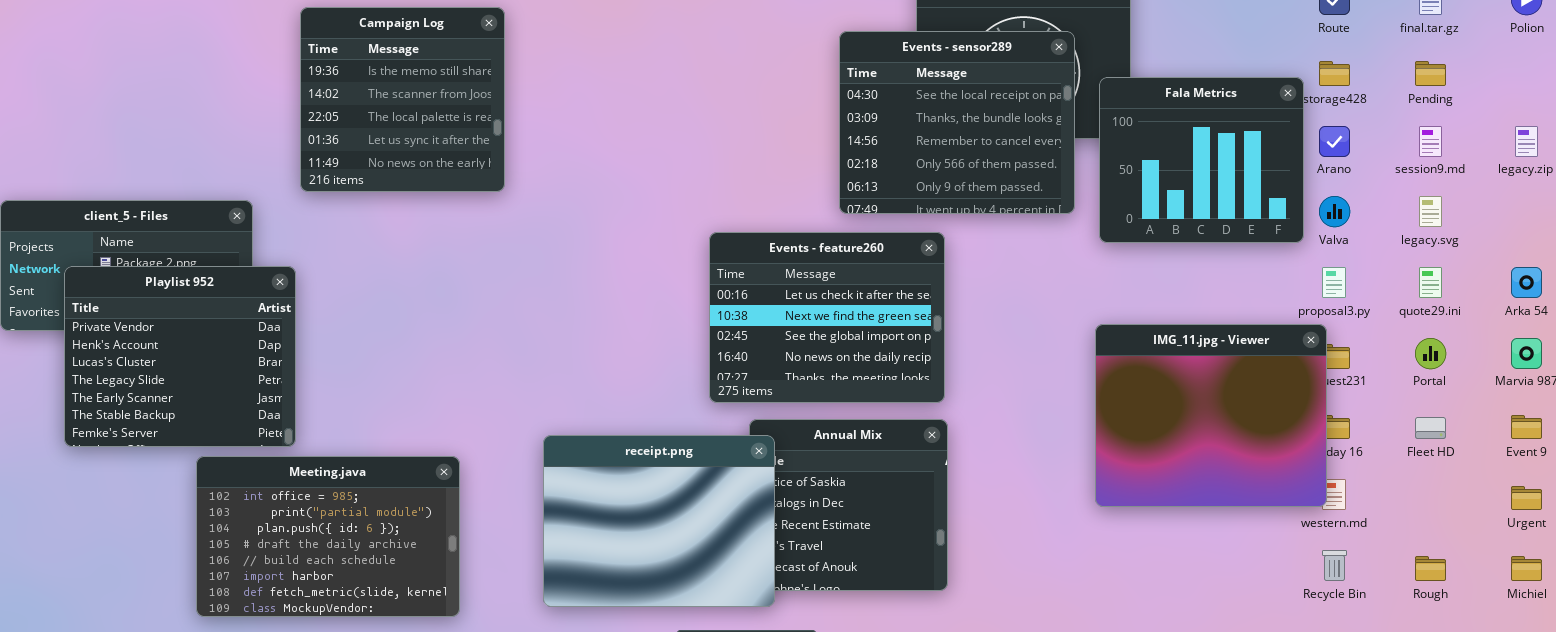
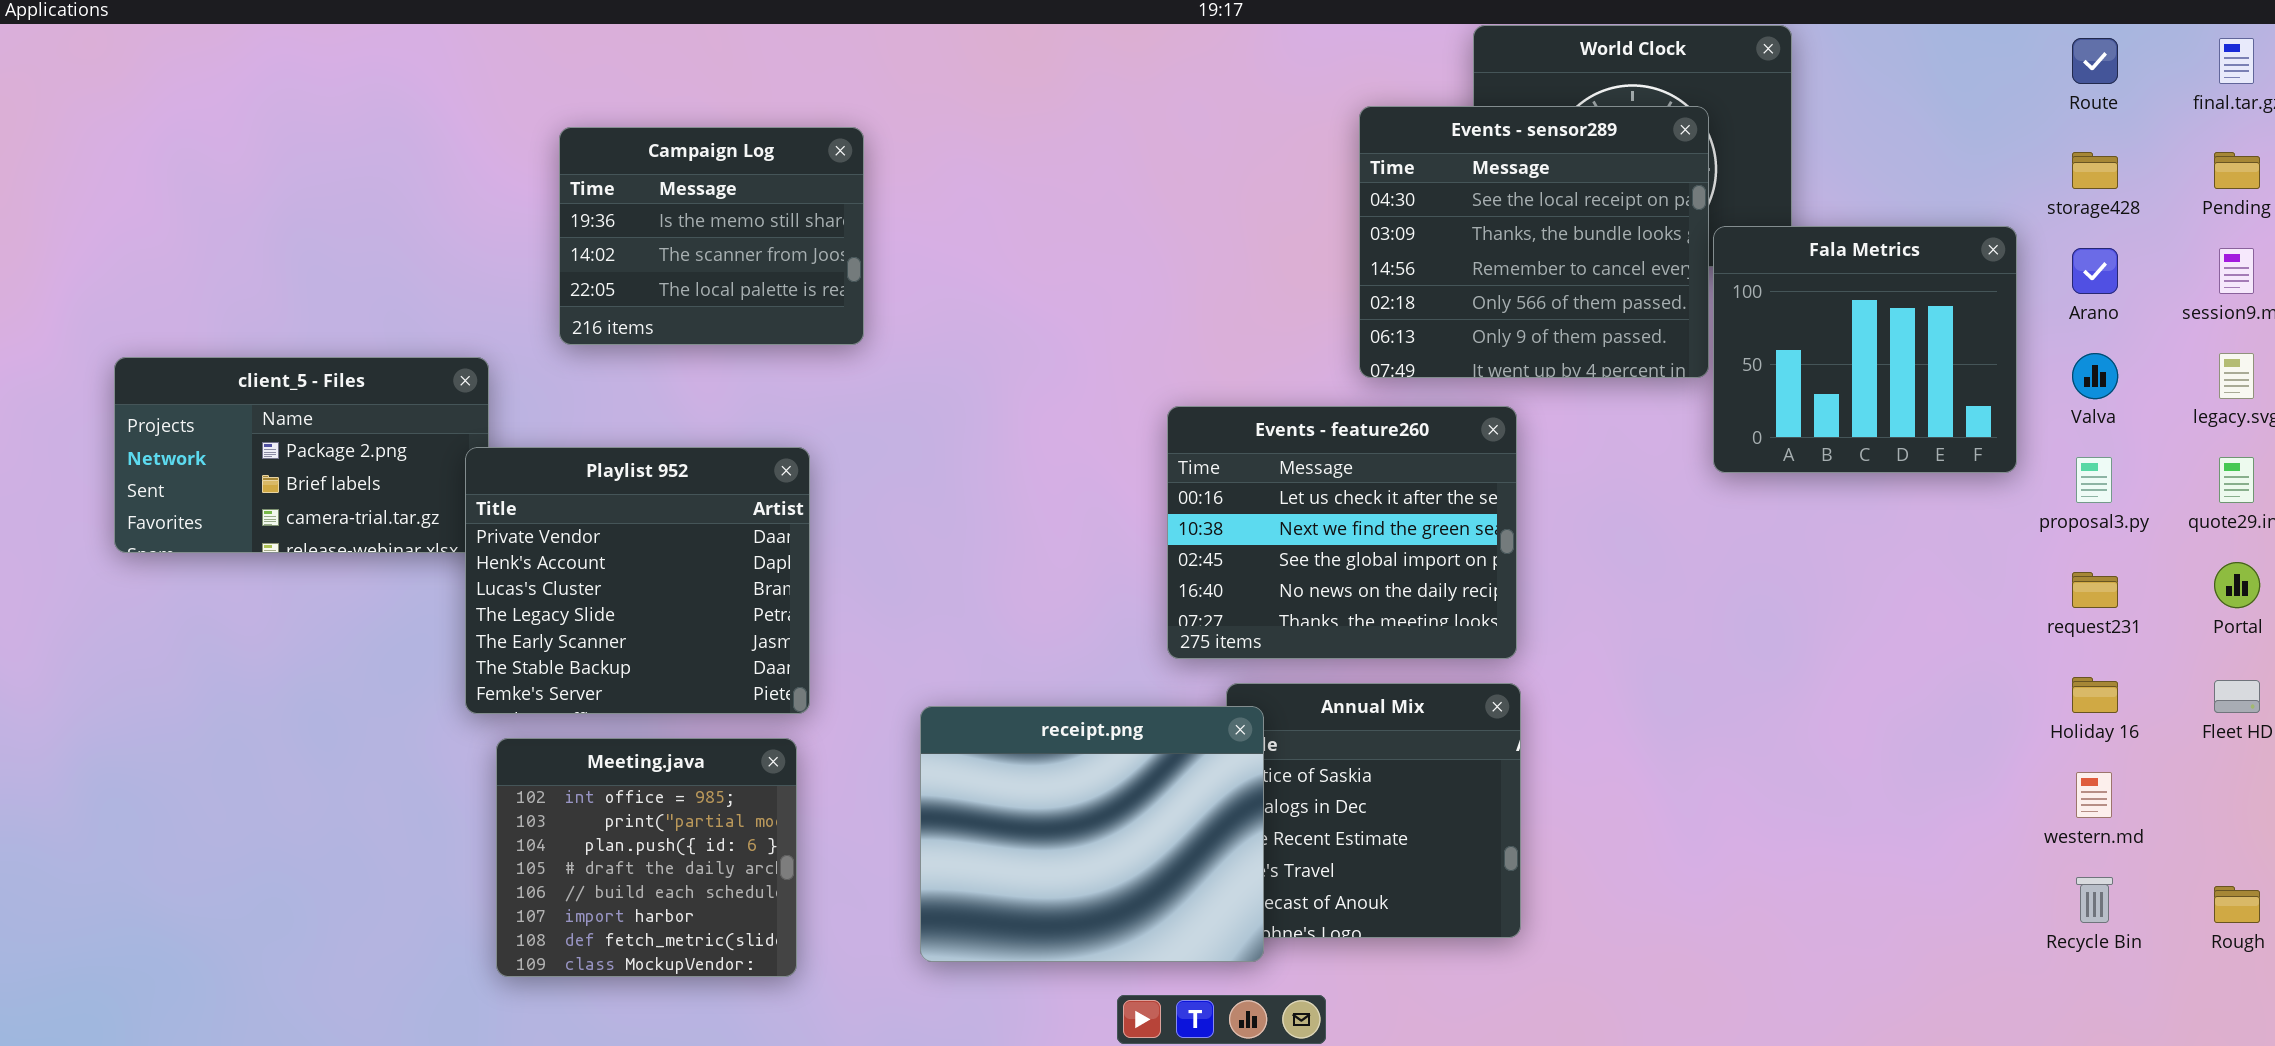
Campaign Log: [300,7,505,192] -> [559,127,864,345], resized
Fala Metrics: [1099,77,1304,243] -> [1713,226,2017,473], moved
Playlist 952: [64,266,296,447] -> [465,447,810,714], moved
IMG_11.jpg - Viewer: [1095,324,1327,507] -> none, closed
Meeting.java: [196,456,460,617] -> [496,738,797,977], resized

